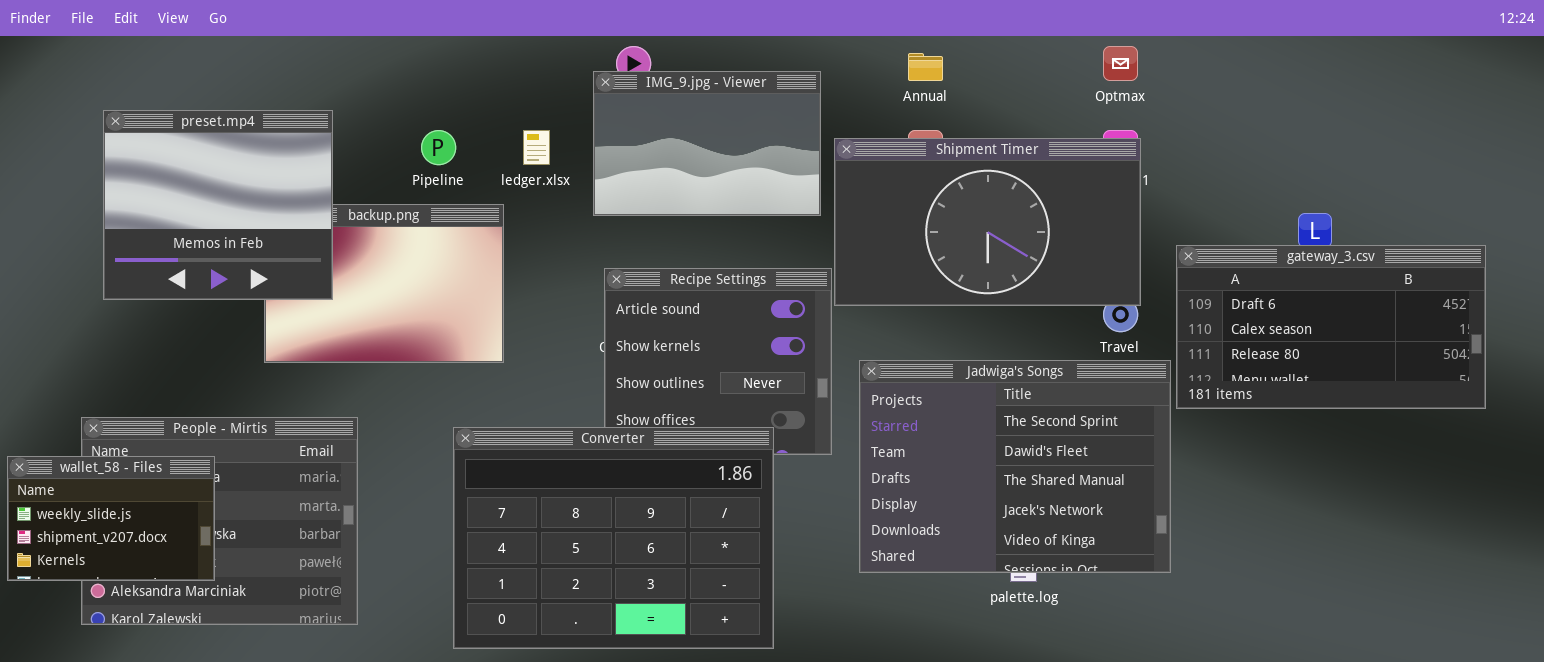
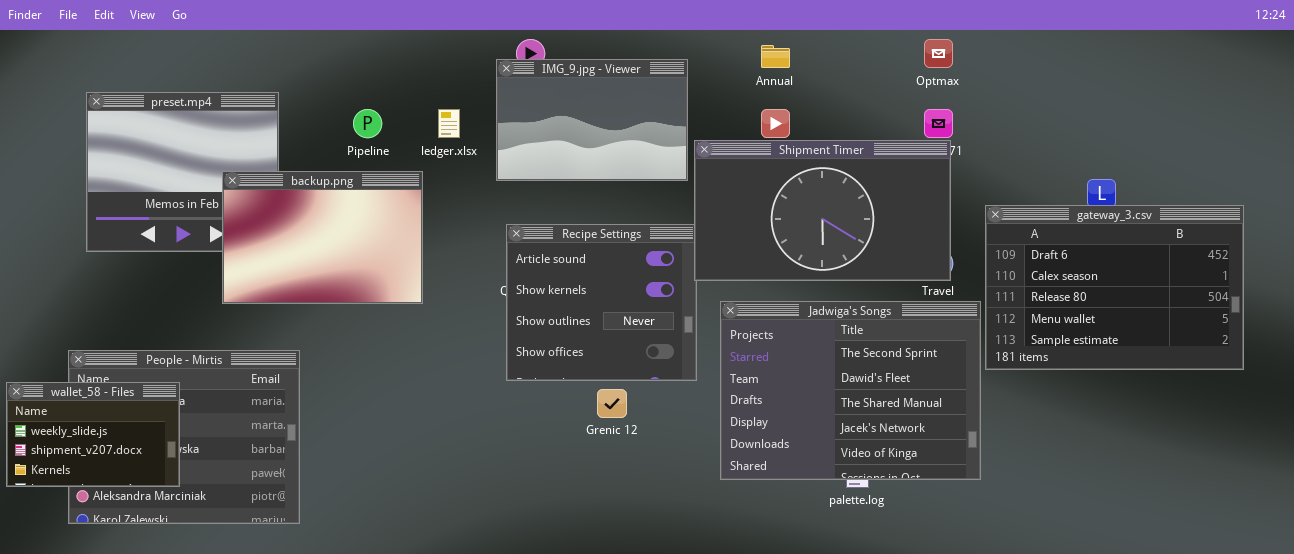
Shipment Timer: [834,138,1141,306] -> [694,140,951,281], moved
backup.png: [264,204,504,363] -> [222,171,423,304], raised
gateway_3.csv: [1176,245,1486,409] -> [985,205,1244,370], resized
Converter: [453,427,774,649] -> none, closed

